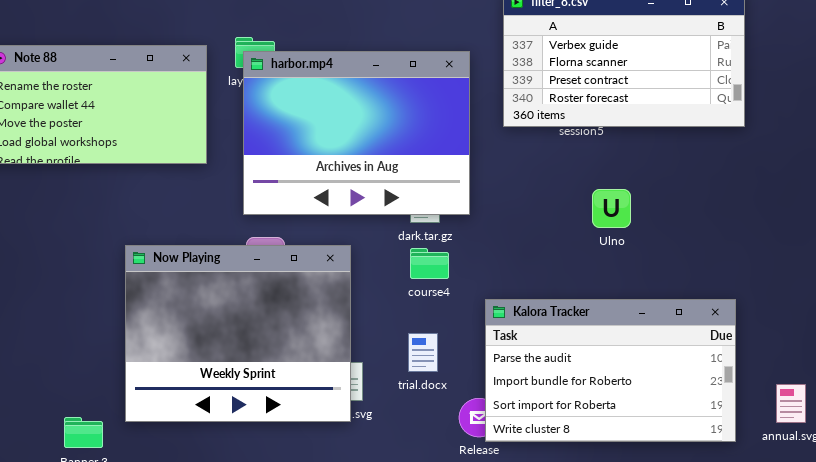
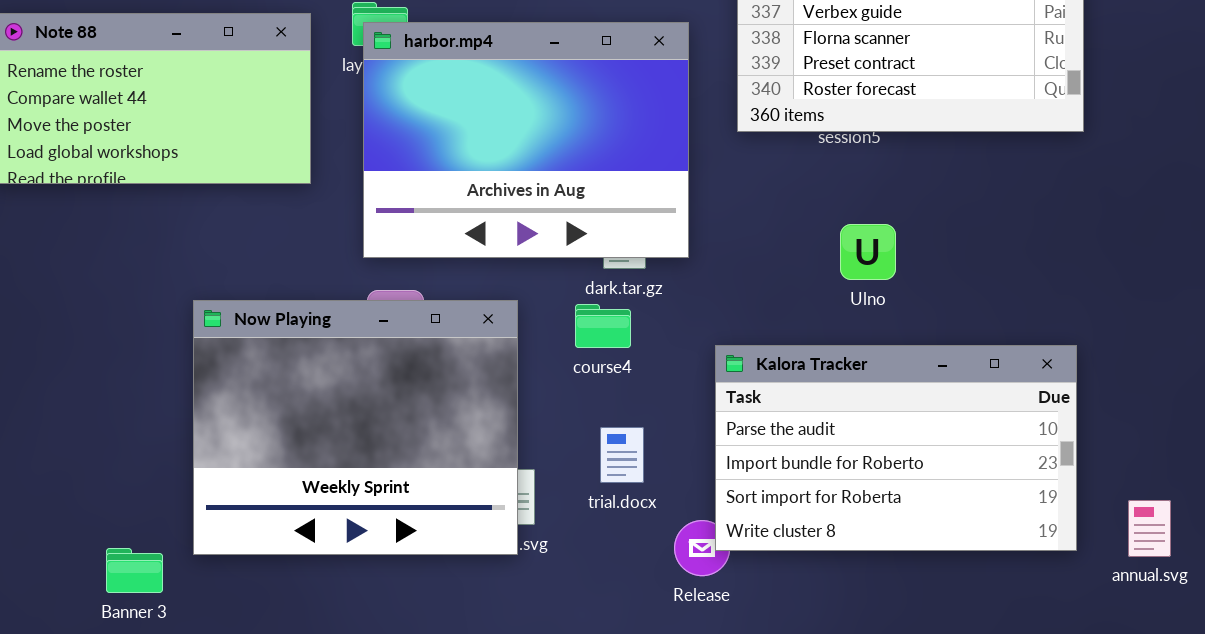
Ulno: [592,189,631,228] -> [840,224,896,280], moved
course4: [410,248,449,279] -> [575,304,631,348], moved
Kalora Tracker: [485,299,736,442] -> [715,345,1077,551], moved

